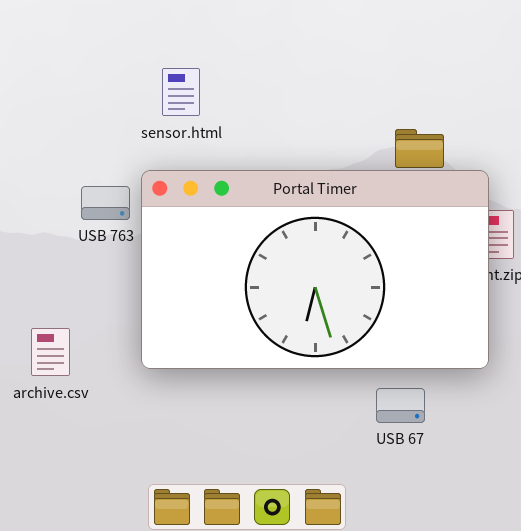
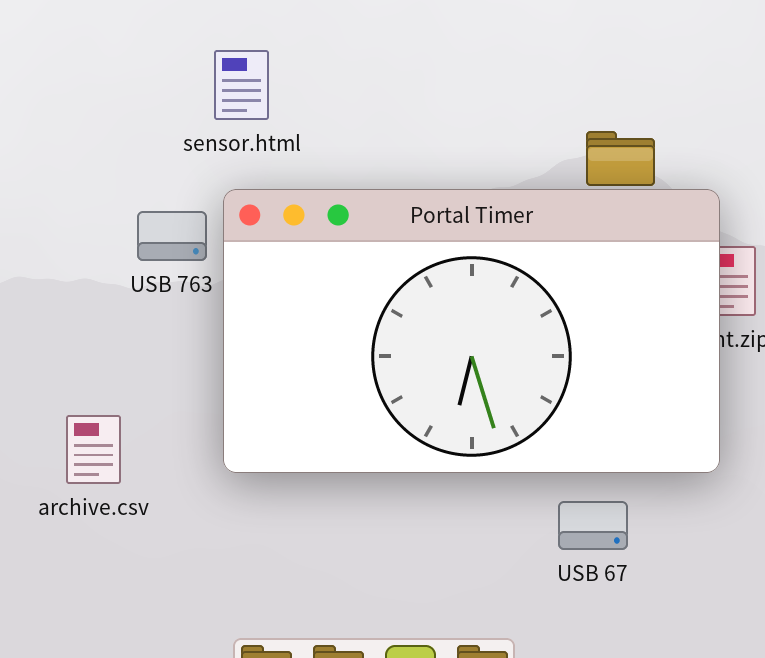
sensor.html: [162,68,200,116] -> [214,50,269,120], moved

